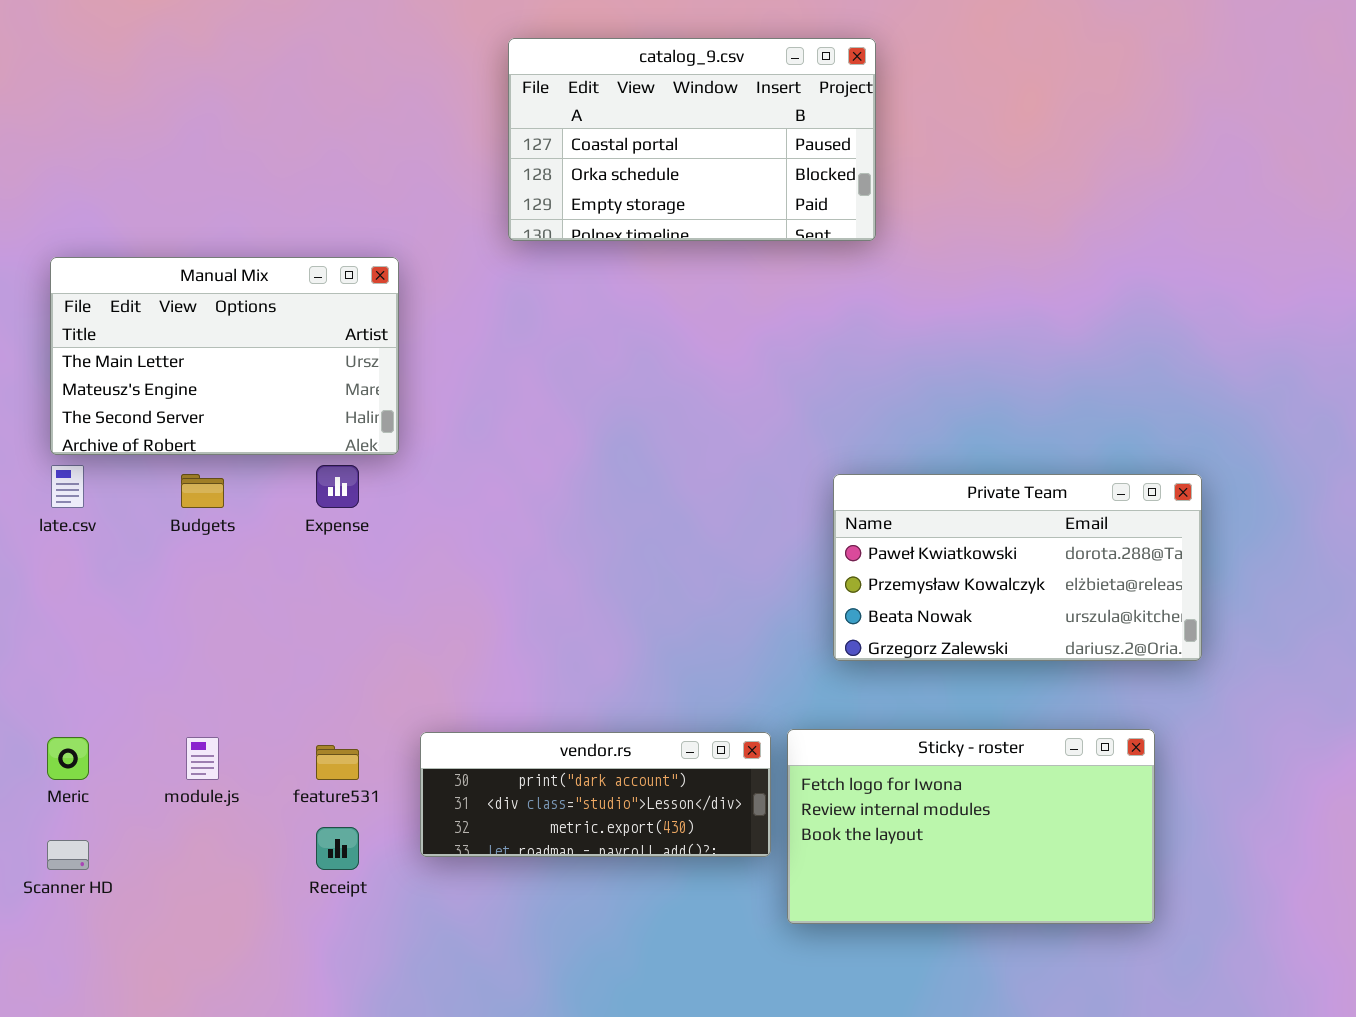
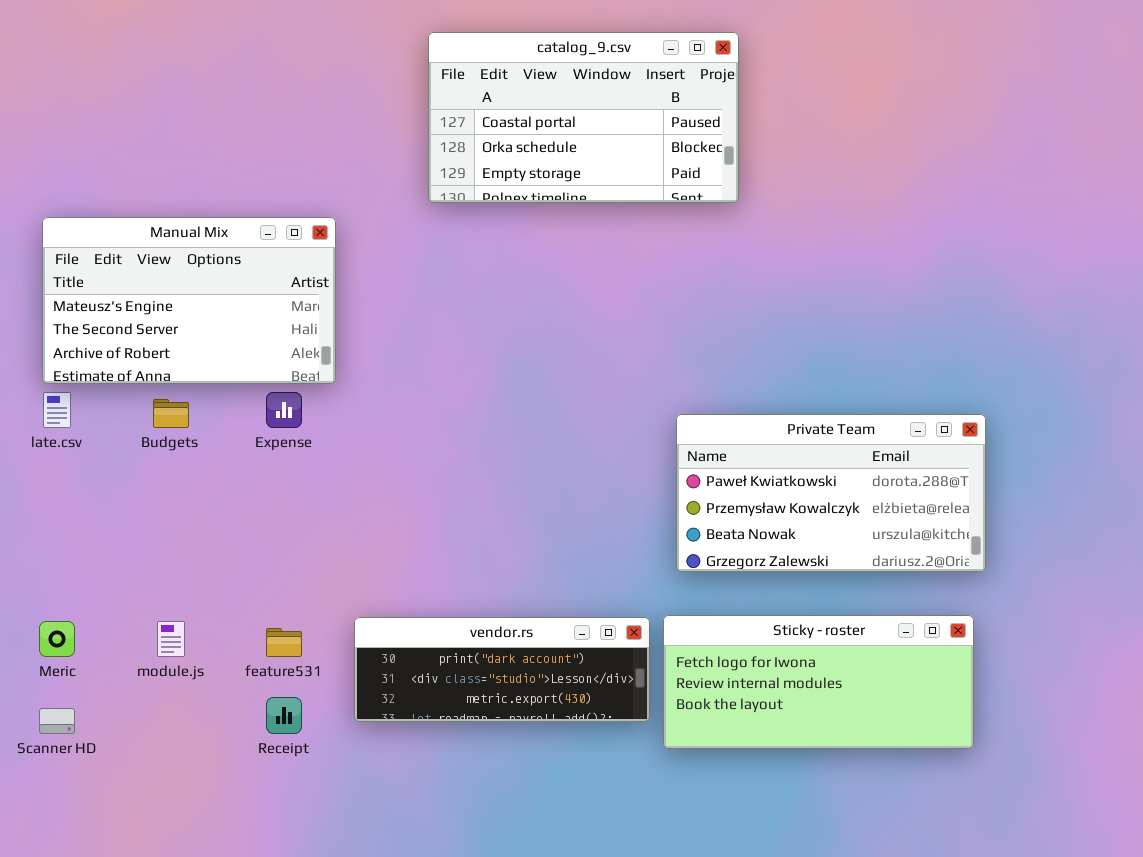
Manual Mix: [50,257,399,455] -> [42,217,336,384], scrolled down 1 row
Private Team: [833,474,1202,661] -> [676,414,986,572], moved
Sticky - roster: [787,729,1155,924] -> [663,615,974,749], resized

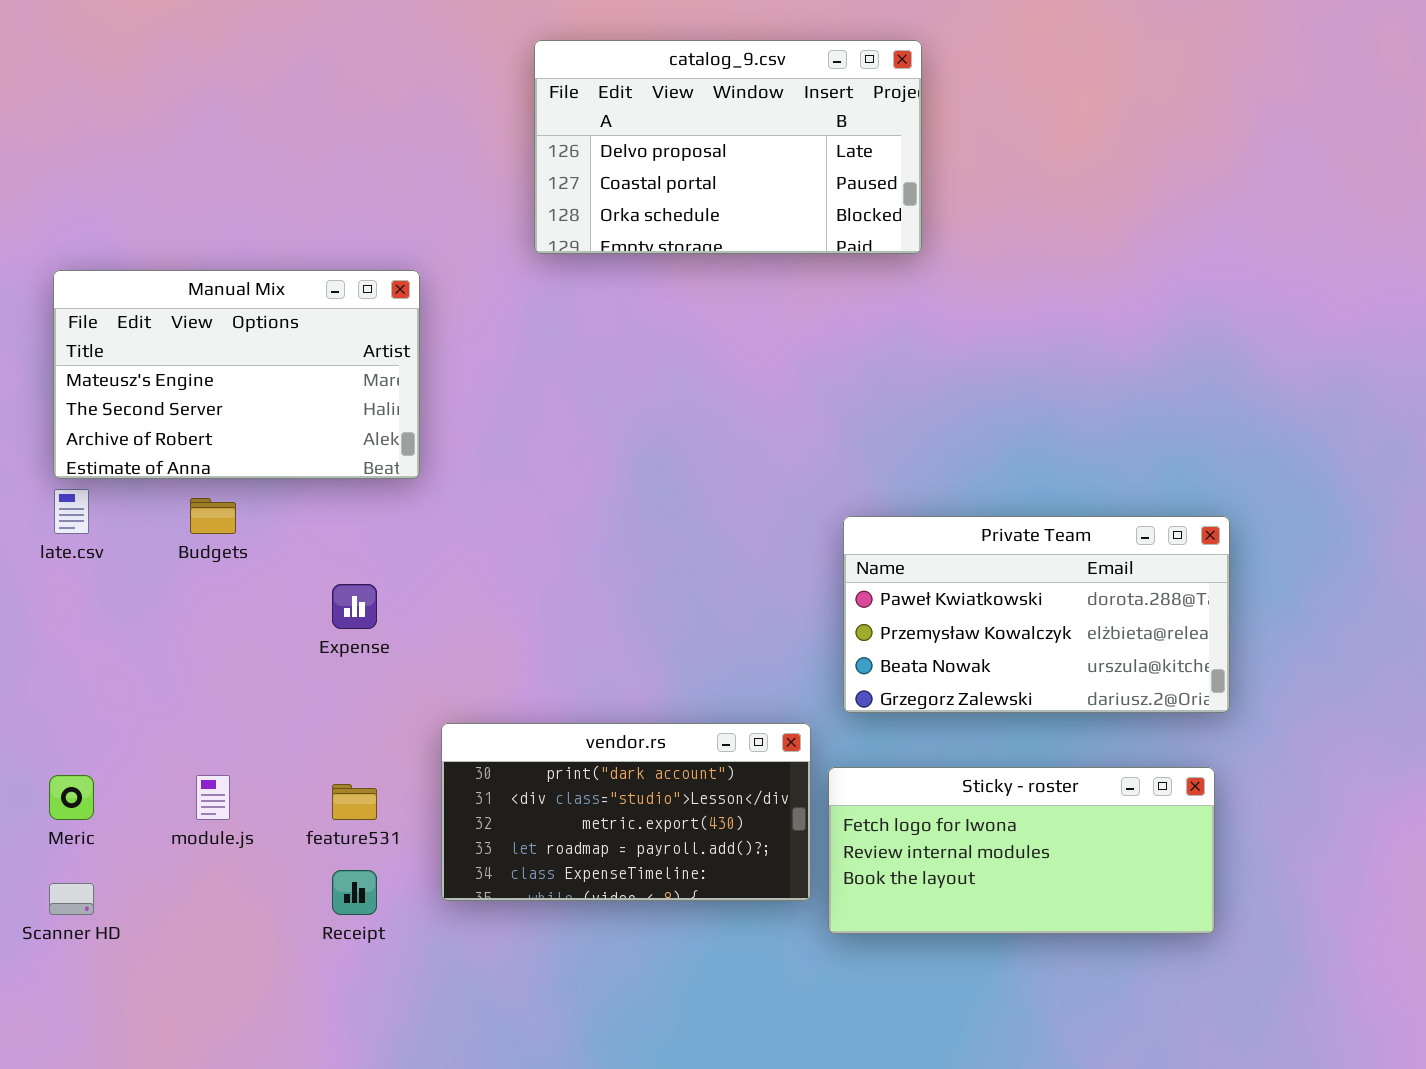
catalog_9.csv: [428,32,739,203] -> [534,40,922,254], scrolled up 1 row
Expense: [266,392,302,428] -> [332,584,377,629], moved
vendor.rs: [354,617,650,722] -> [441,723,811,901], resized

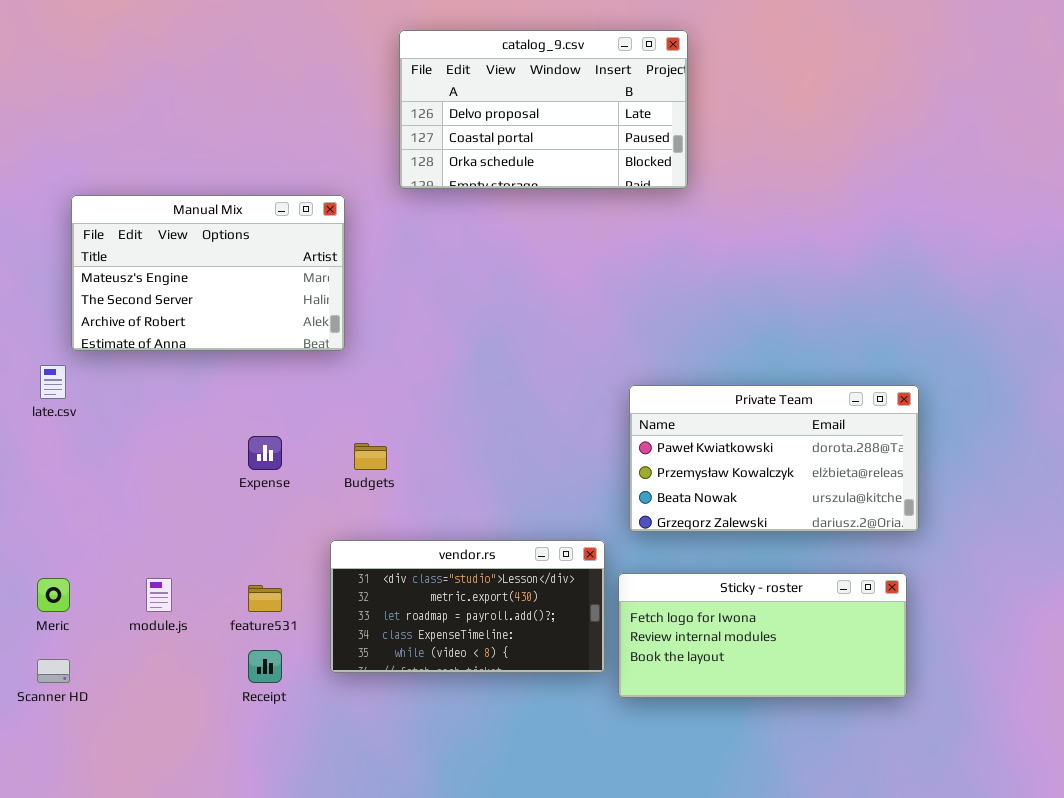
Manual Mix: [53,270,420,479] -> [71,195,345,351], moved
Budgets: [190,498,236,534] -> [354,443,387,470], moved
vendor.rs: [441,723,811,901] -> [330,540,605,673], scrolled down 1 row

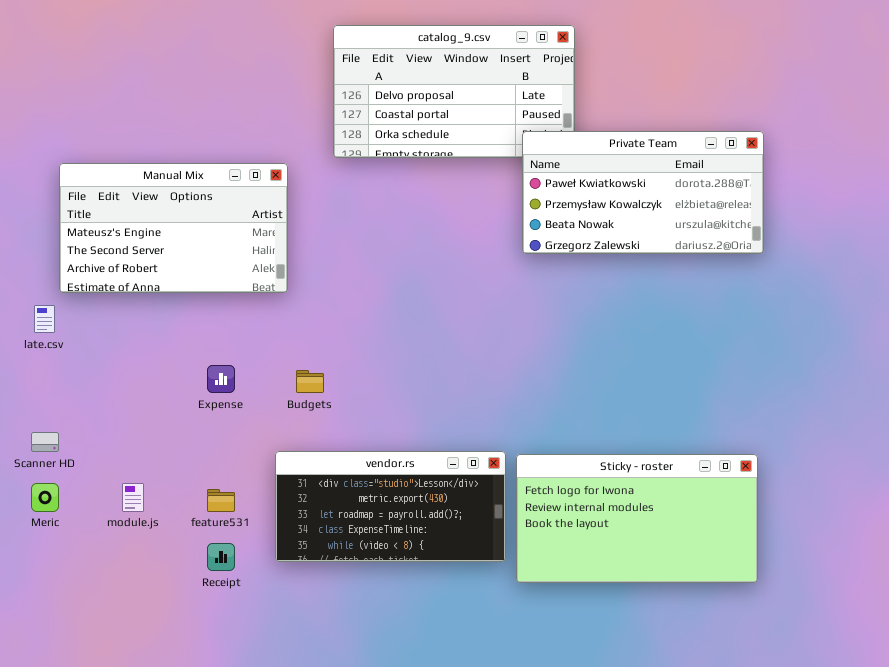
Private Team: [629,385,919,532] -> [522,131,764,254], moved
Sticky - roster: [618,573,907,698] -> [516,454,758,583], resized
Scanner HD: [37,659,70,683] -> [31,432,59,452], moved

